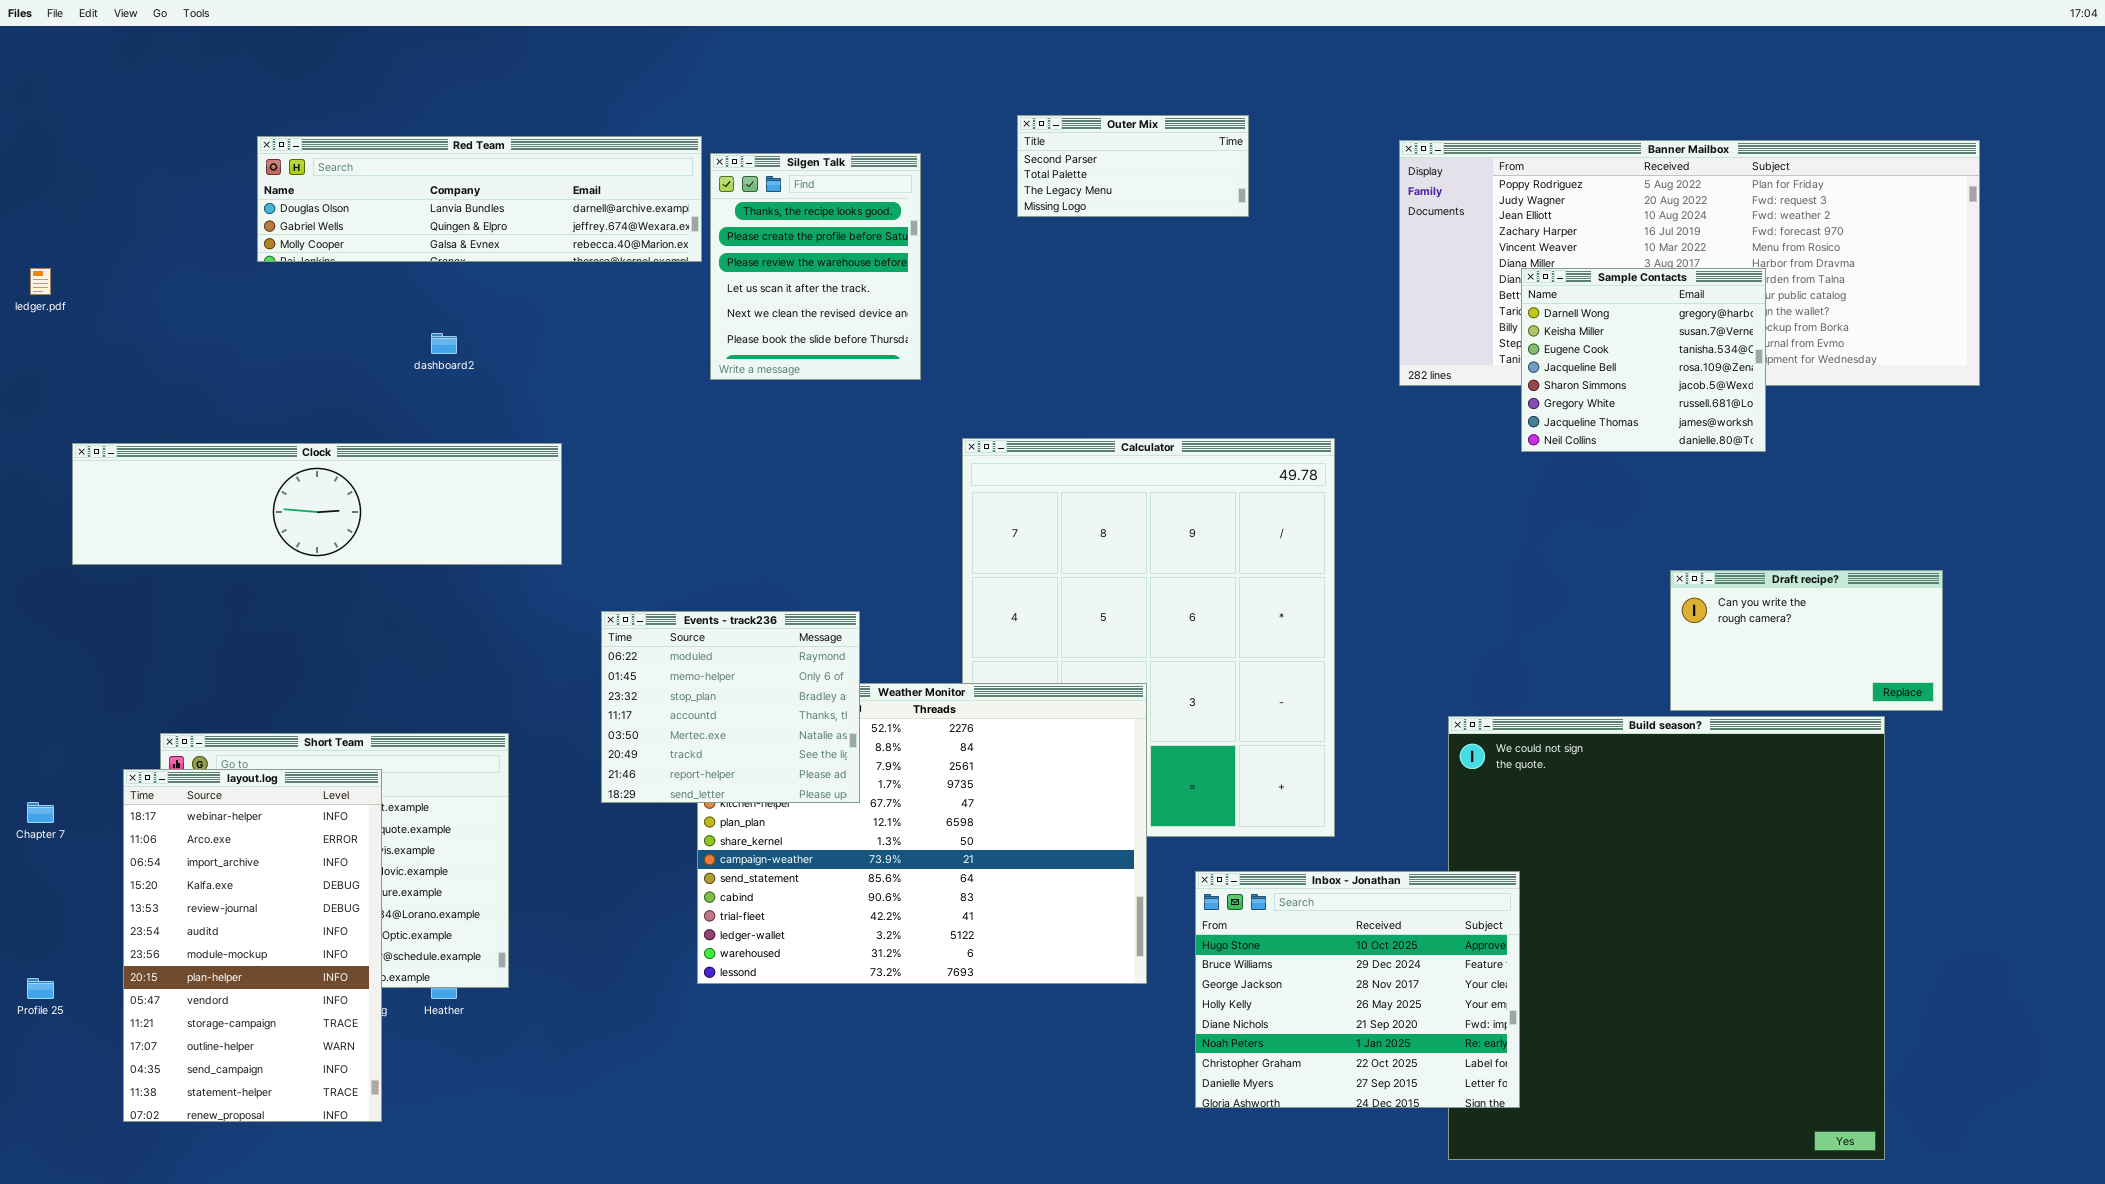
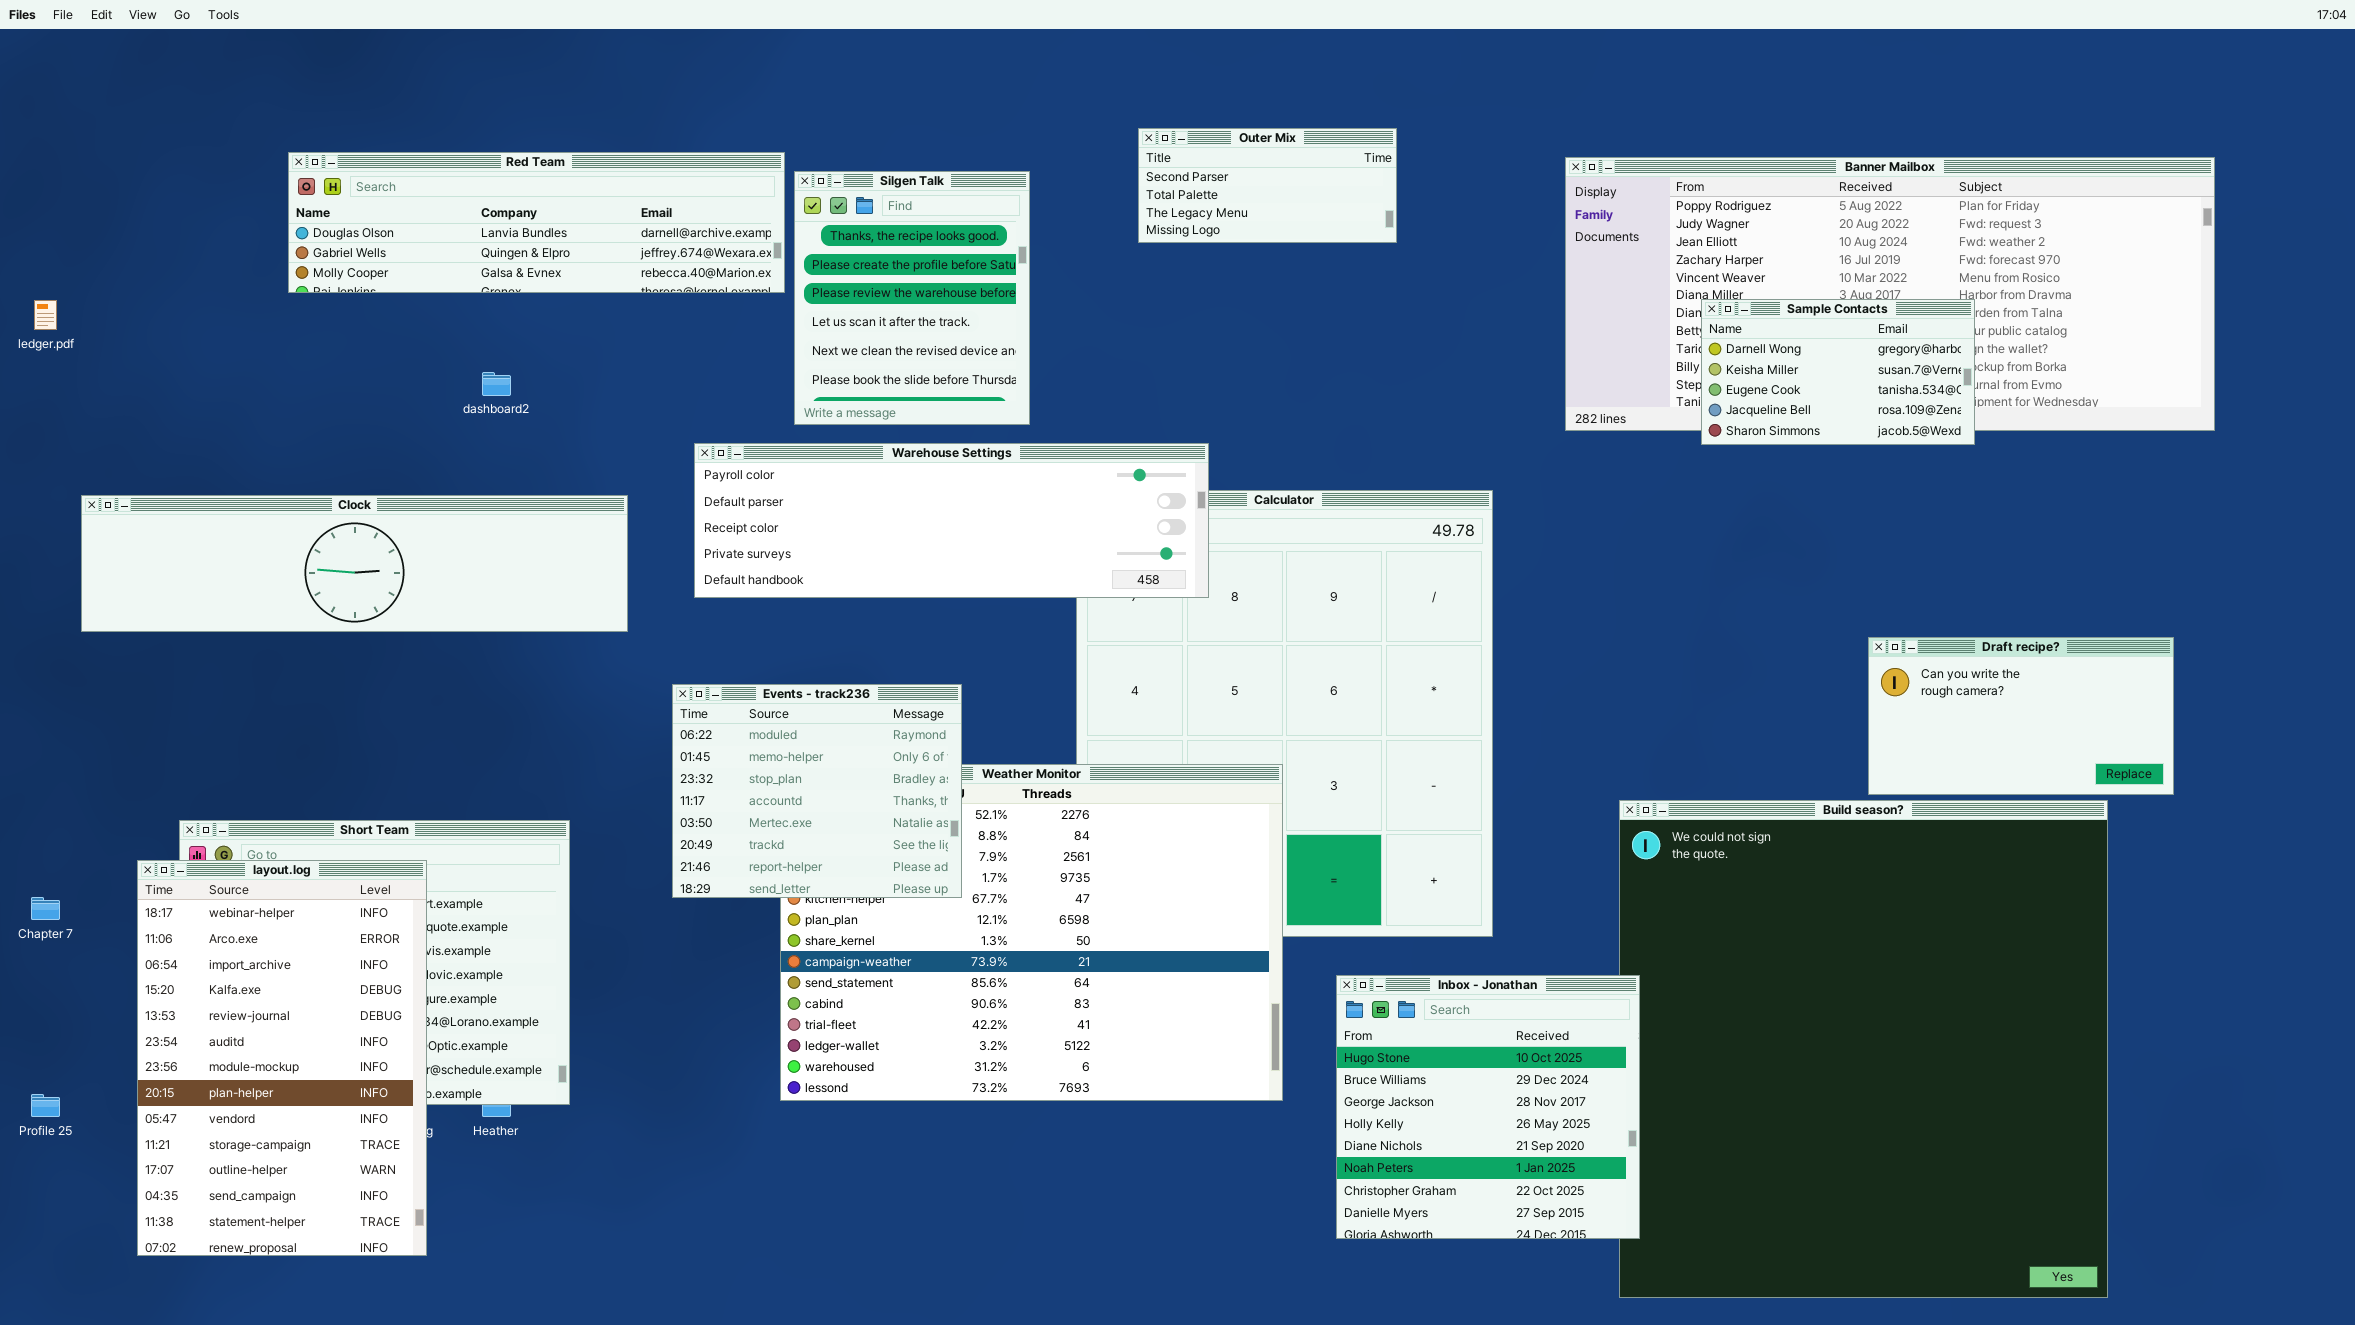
Sample Contacts: [1521,268,1766,452] -> [1701,299,1975,445], resized
Warehouse Settings: none -> [694,443,1209,598], opened
Inbox - Jonathan: [1195,871,1520,1108] -> [1336,975,1640,1239], resized

